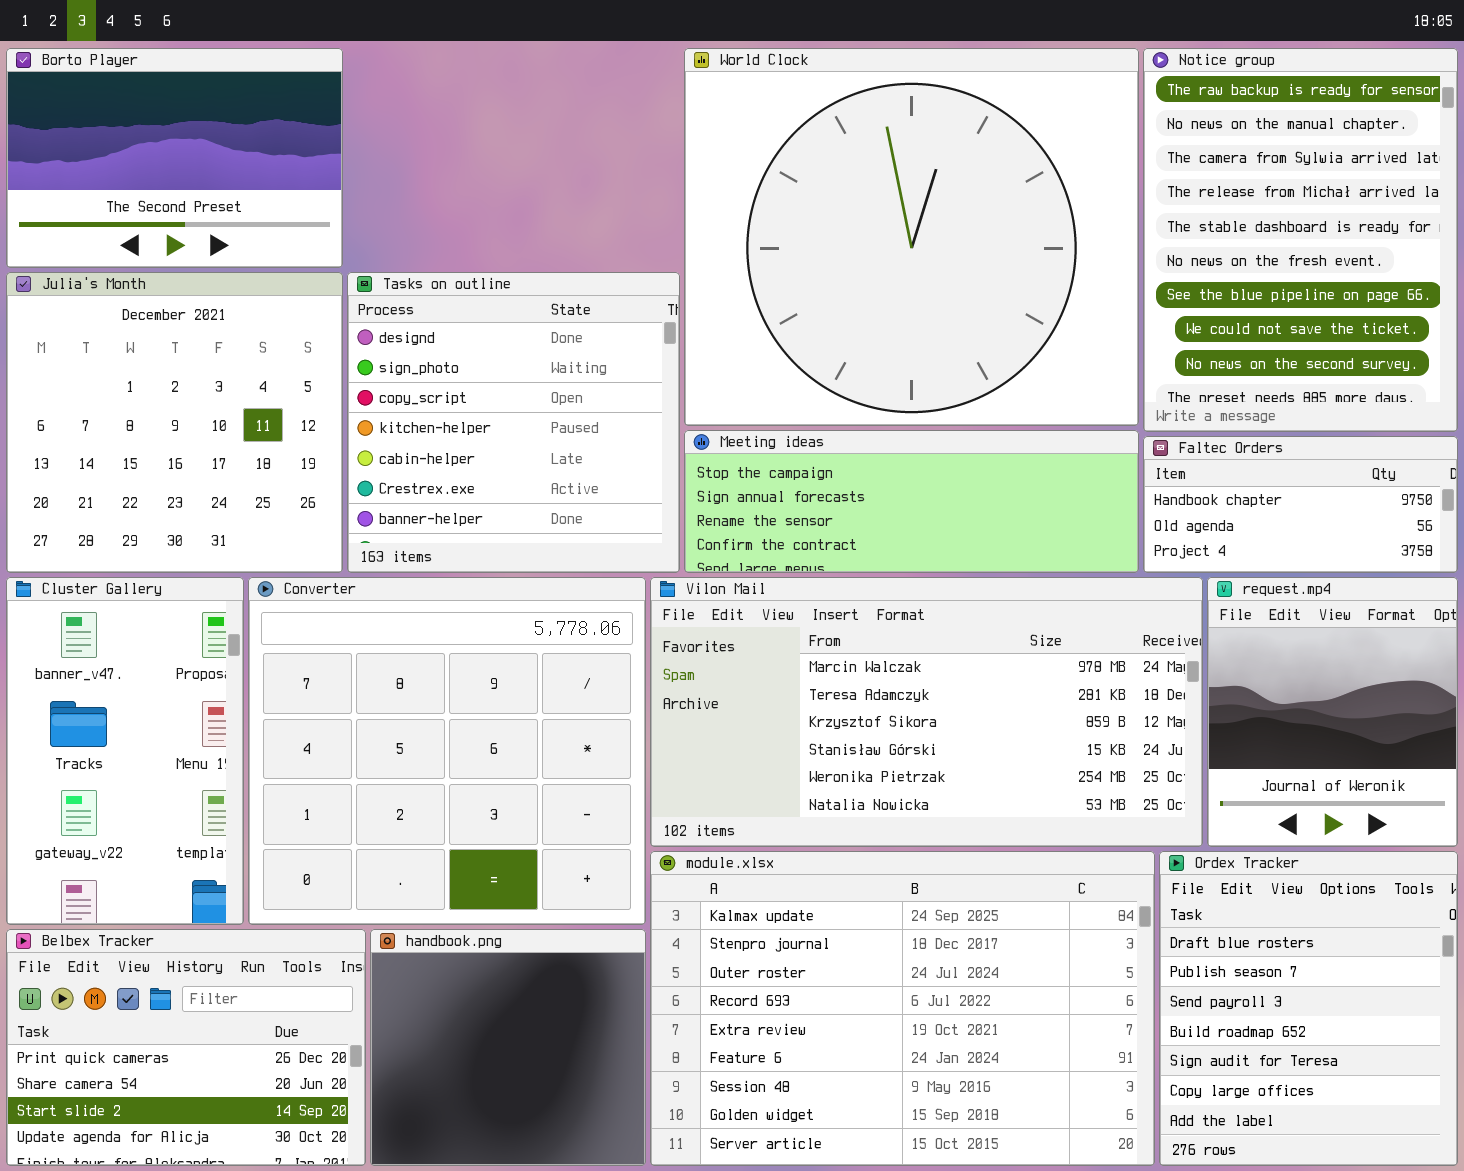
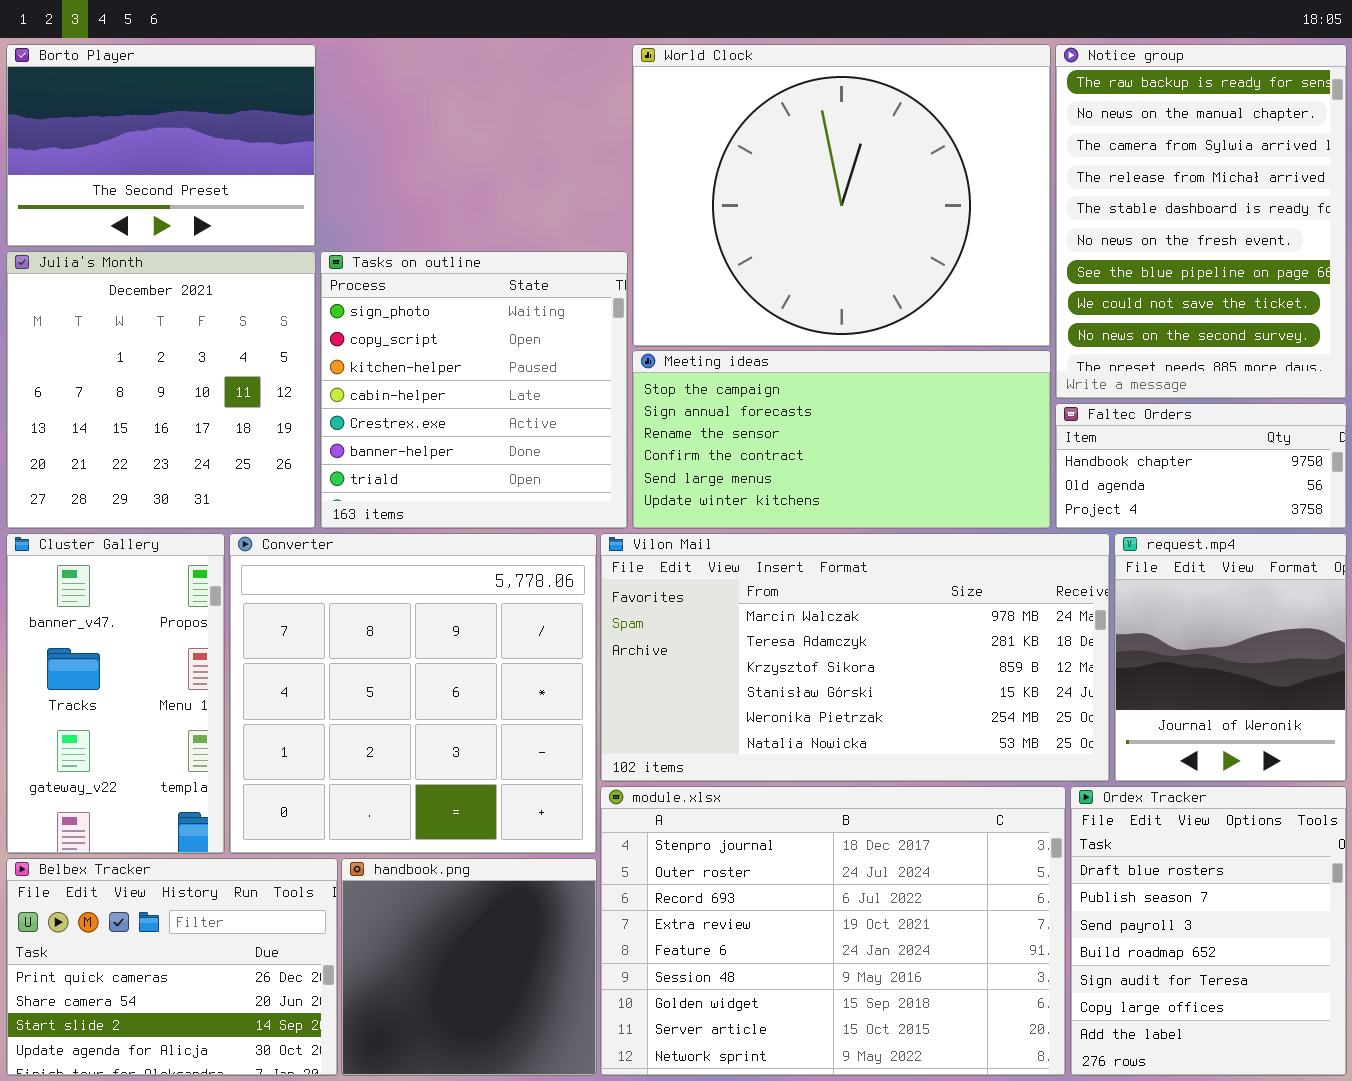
World Clock: [684,48,1139,426] -> [632,44,1051,347], resized
Tasks on outline: [347,272,680,573] -> [320,251,628,529], scrolled down 1 row
Meeting ideas: [684,430,1139,573] -> [632,350,1051,529], resized
module.xlsx: [650,851,1155,1166] -> [600,786,1066,1076], scrolled down 1 row

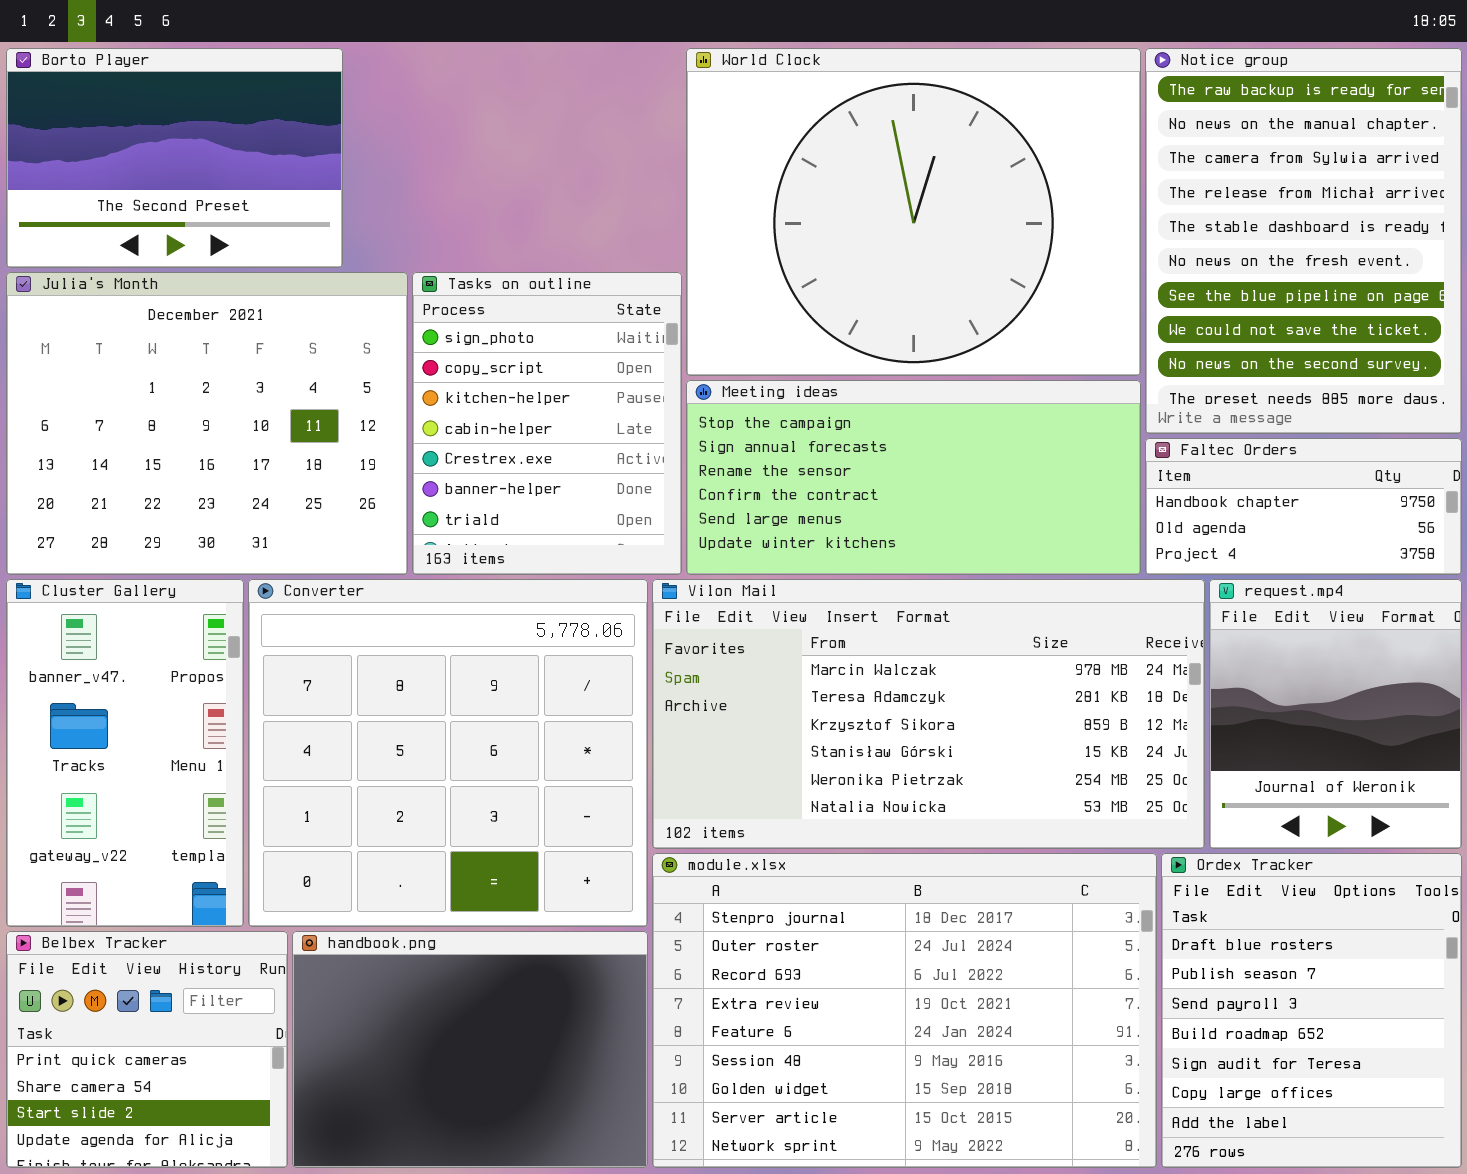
Julia's Month: [6,251,316,529] -> [6,272,408,575], resized
Tasks on outline: [320,251,628,529] -> [412,272,682,575], resized
Belbex Tracker: [6,858,338,1076] -> [6,931,288,1168], resized
handbook.png: [341,858,597,1076] -> [292,931,648,1168], resized

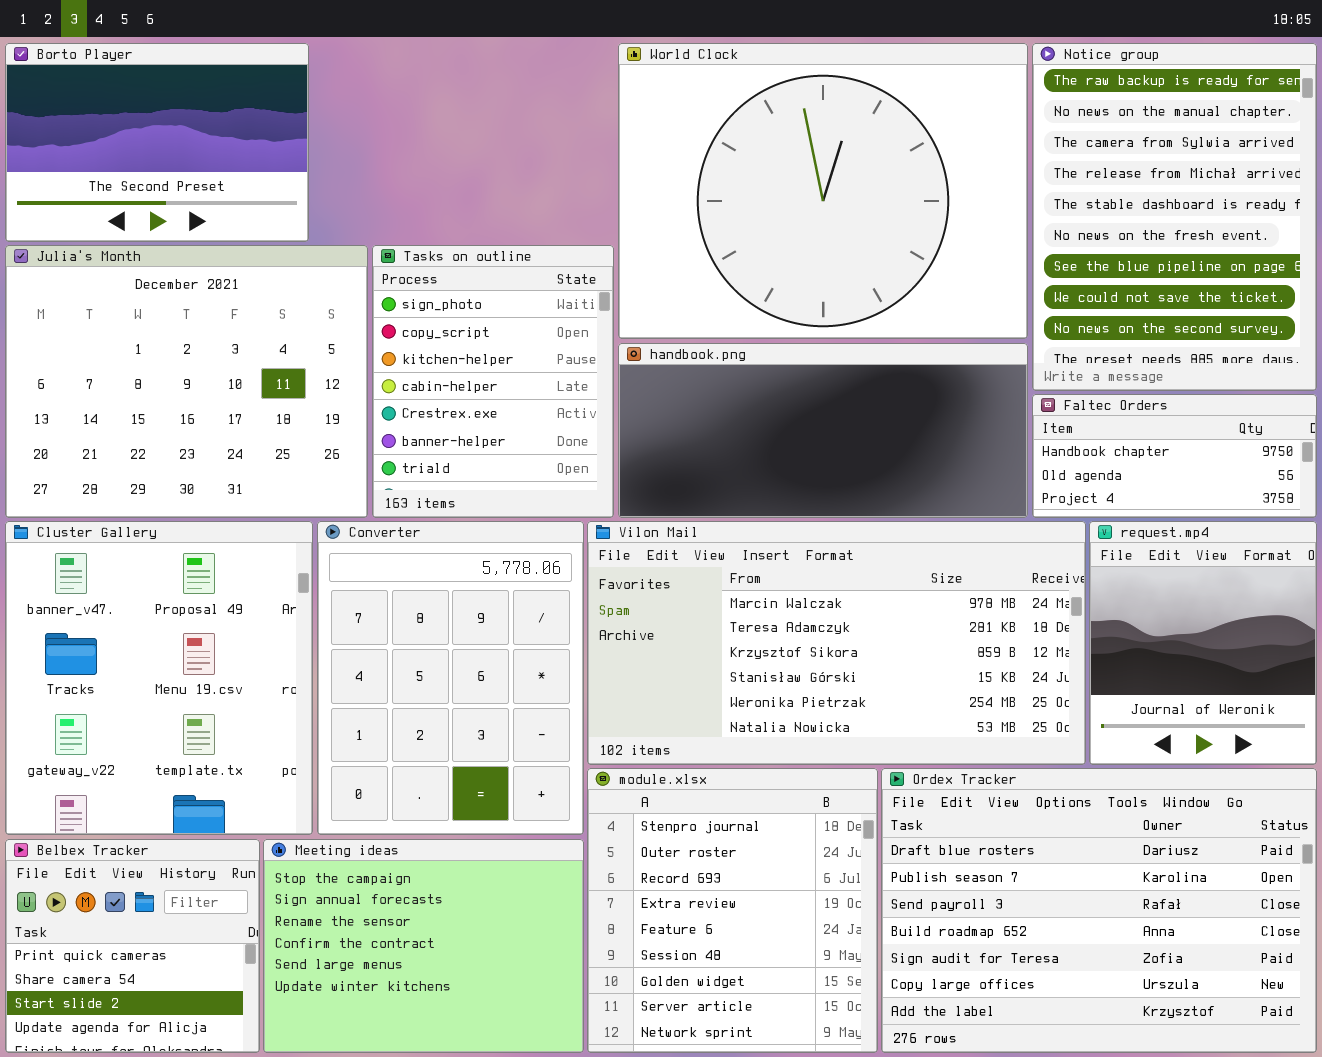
Meeting ideas: [686,380,1141,575] -> [263,839,584,1053], moved, resized
Cluster Gallery: [6,579,244,927] -> [5,521,313,835], resized
Converter: [248,579,648,927] -> [317,521,584,835], resized
module.xlsx: [652,853,1157,1168] -> [587,768,878,1053], resized
Ordex Tracker: [1161,853,1462,1168] -> [881,768,1317,1053], resized
handbook.png: [292,931,648,1168] -> [618,343,1028,518], moved, resized

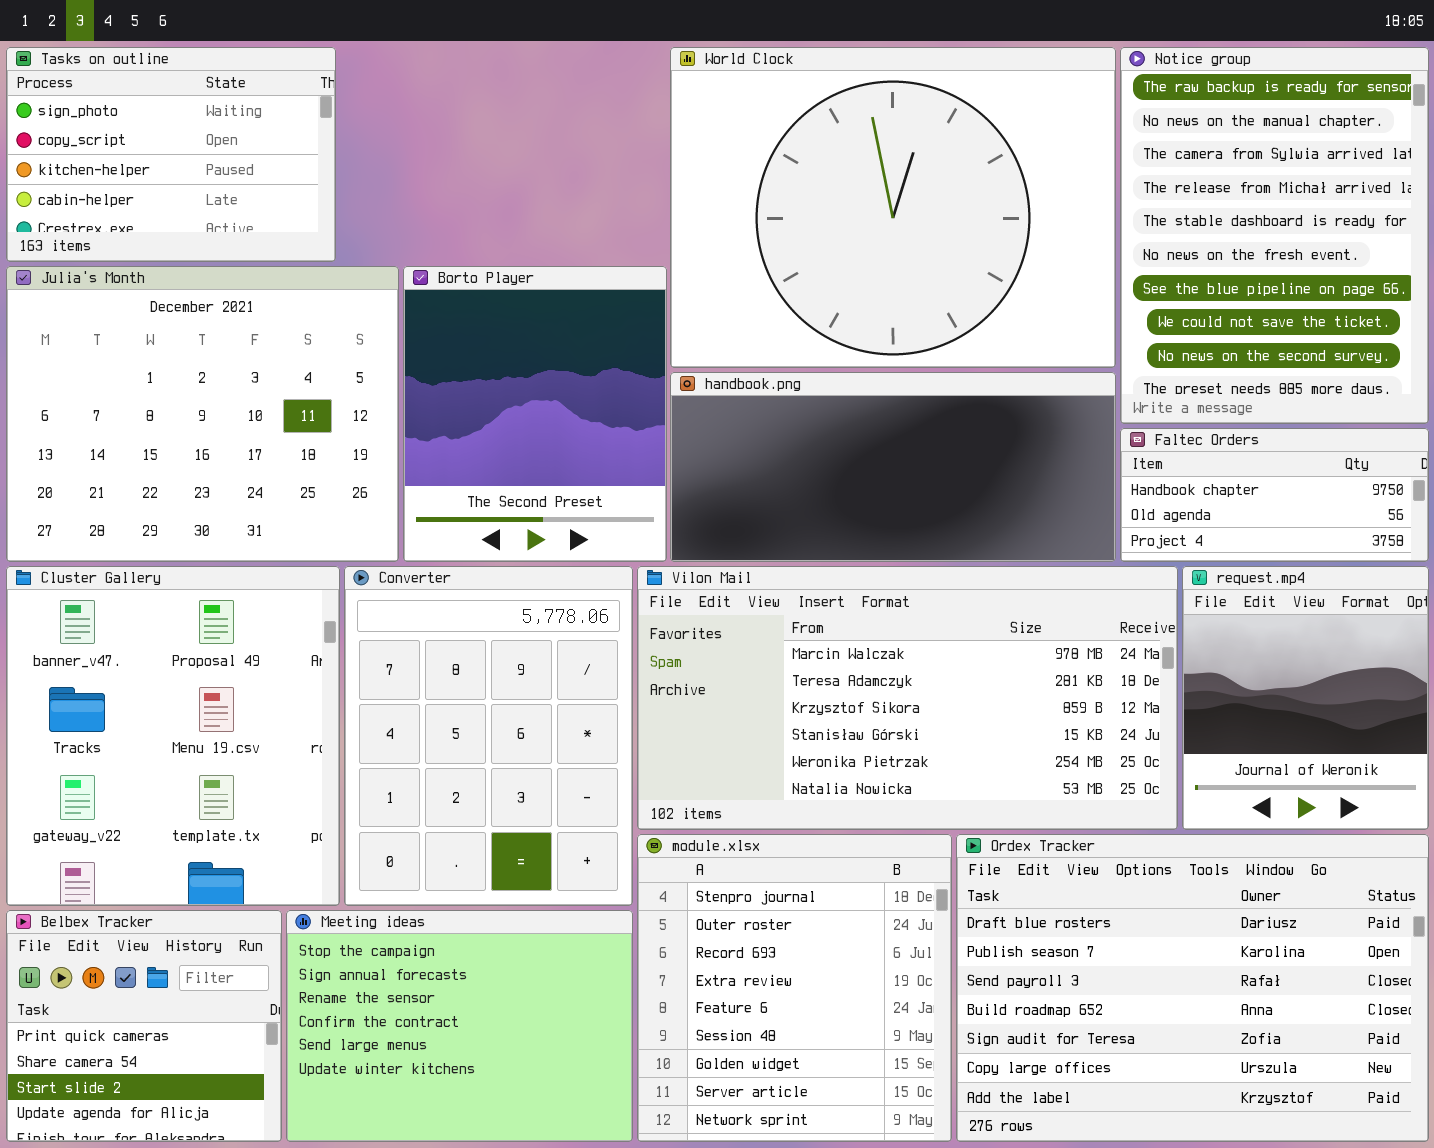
Borto Player: [5,43,309,242] -> [403,266,667,562], moved, resized
Tasks on outline: [372,245,614,518] -> [6,47,336,262], moved, resized

